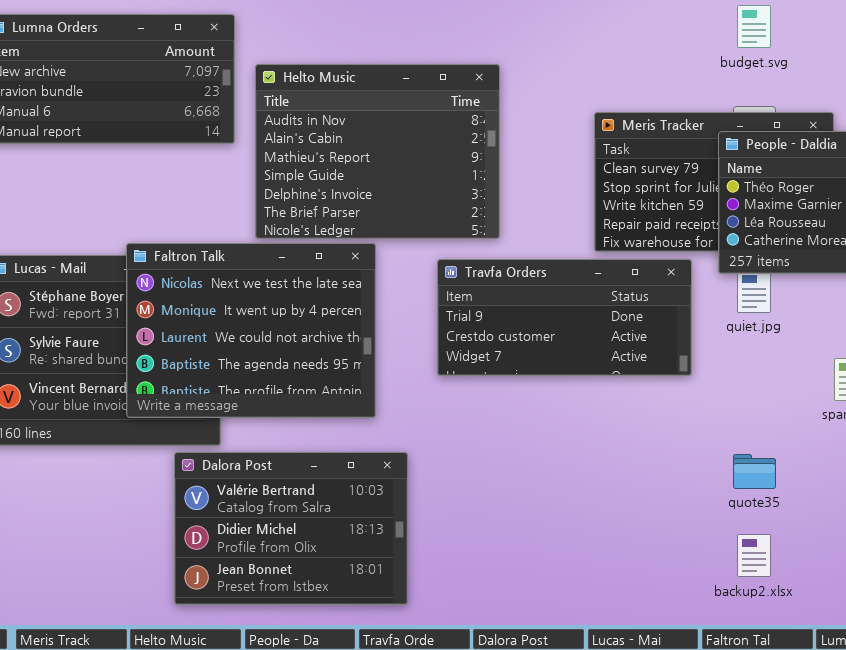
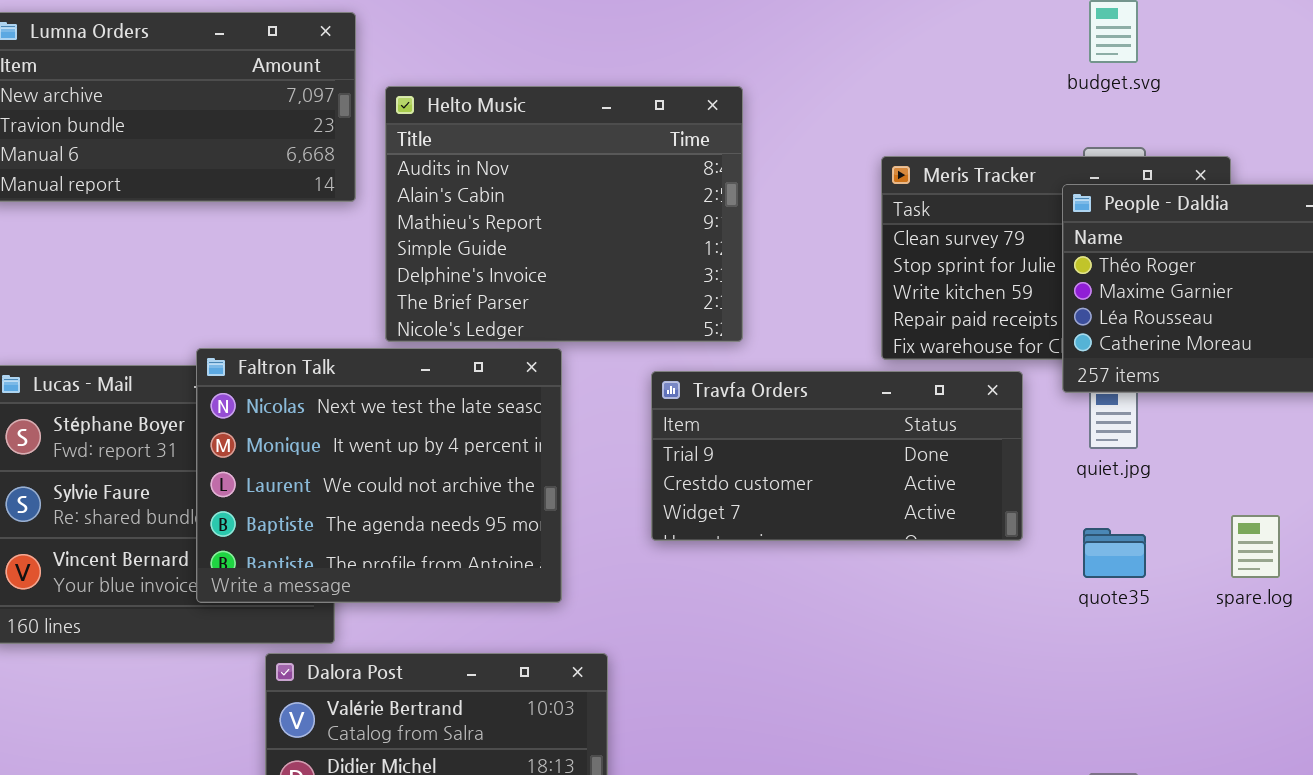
quote35: [733,454,776,489] -> [1083,528,1146,578], moved

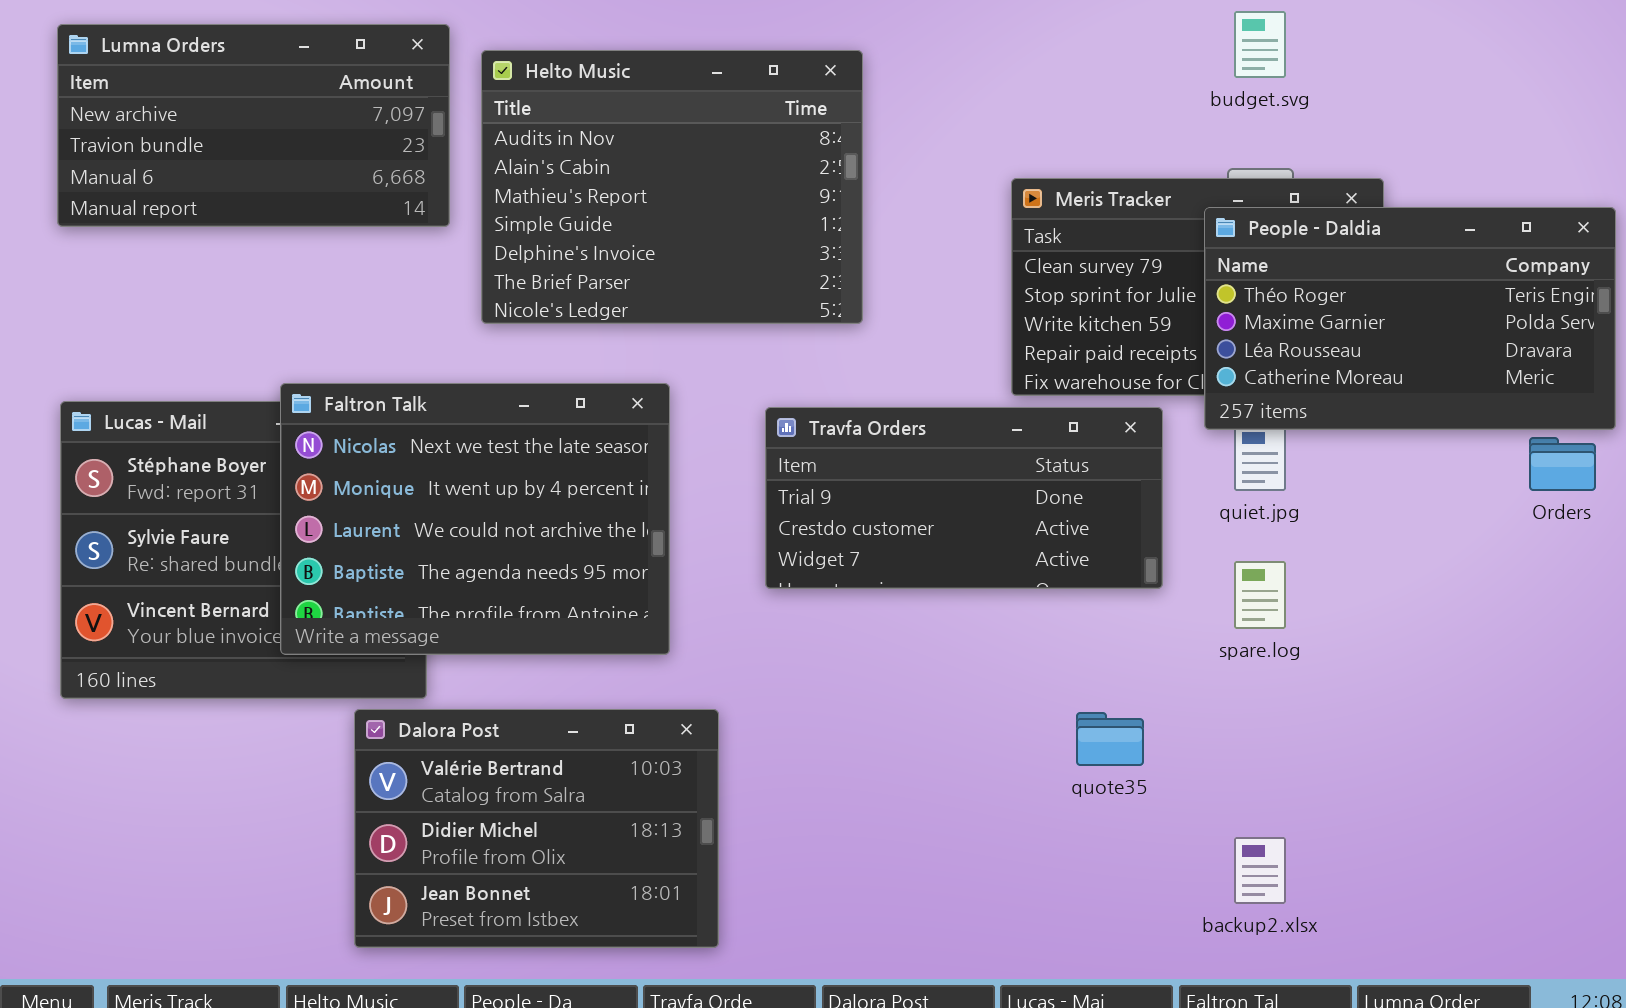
Helto Music: [385,86,743,342] -> [481,50,863,324], moved
spare.log: [1231,515,1280,578] -> [1234,561,1286,629], moved
quote35: [1083,528,1146,578] -> [1076,712,1144,766], moved

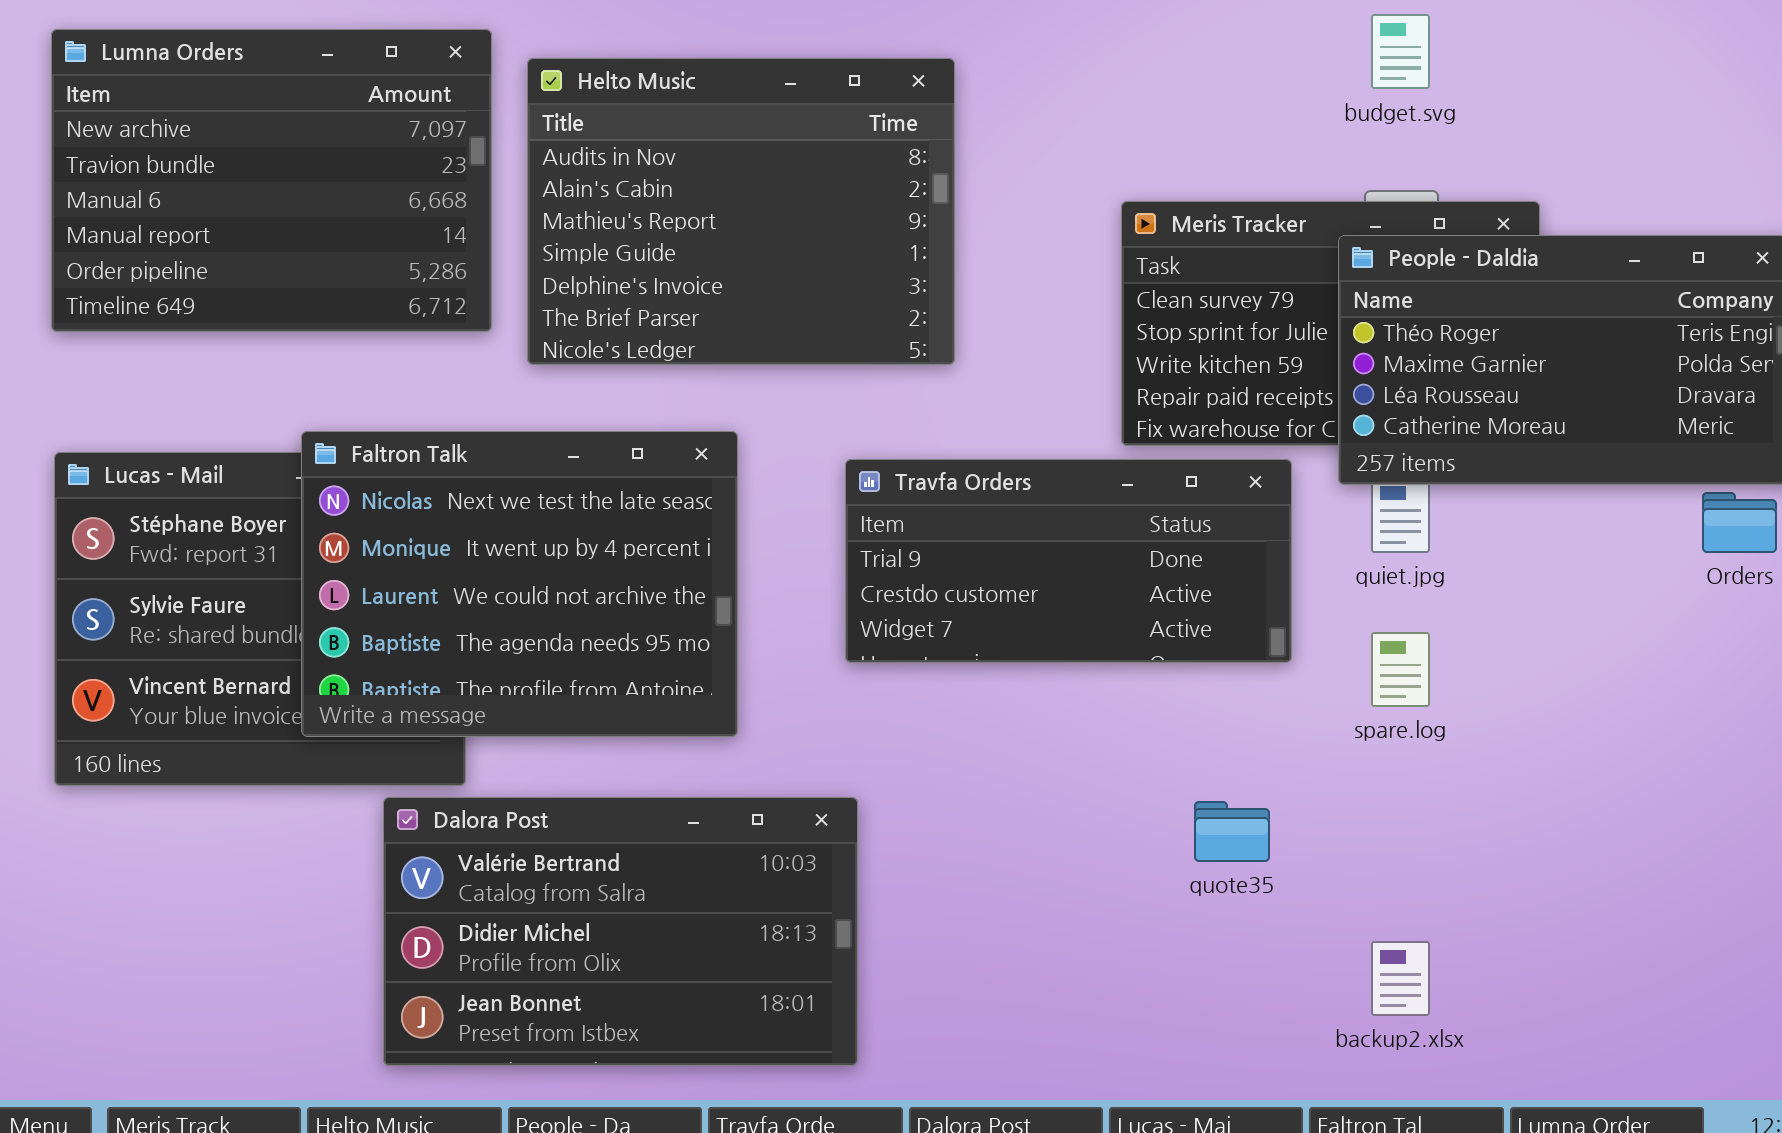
Lumna Orders: [57,24,450,227] -> [51,29,492,332], resized
Dalora Post: [354,709,719,948] -> [383,797,858,1066], resized

